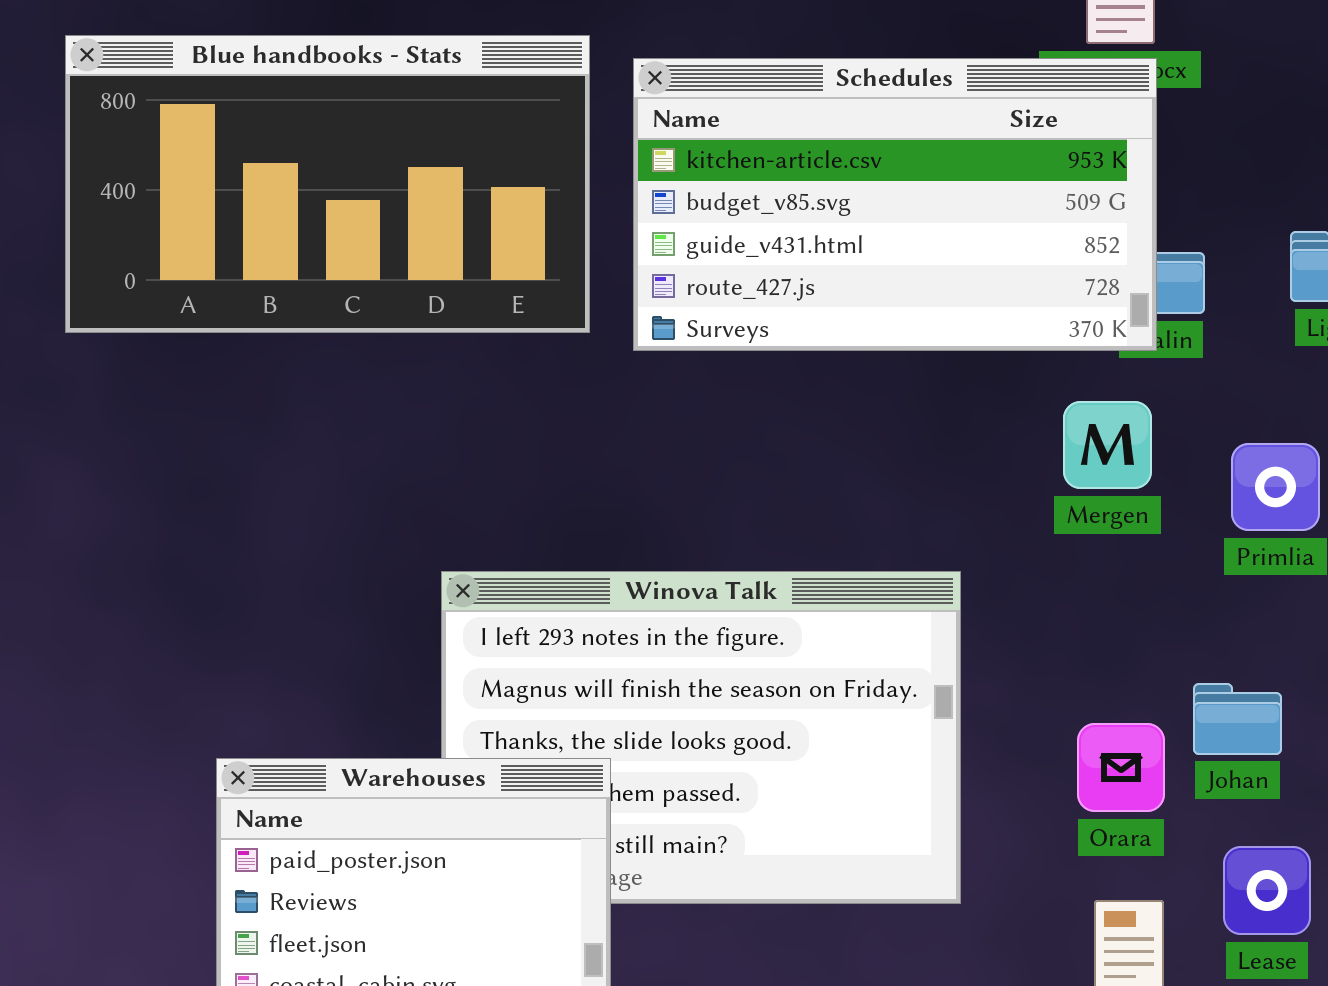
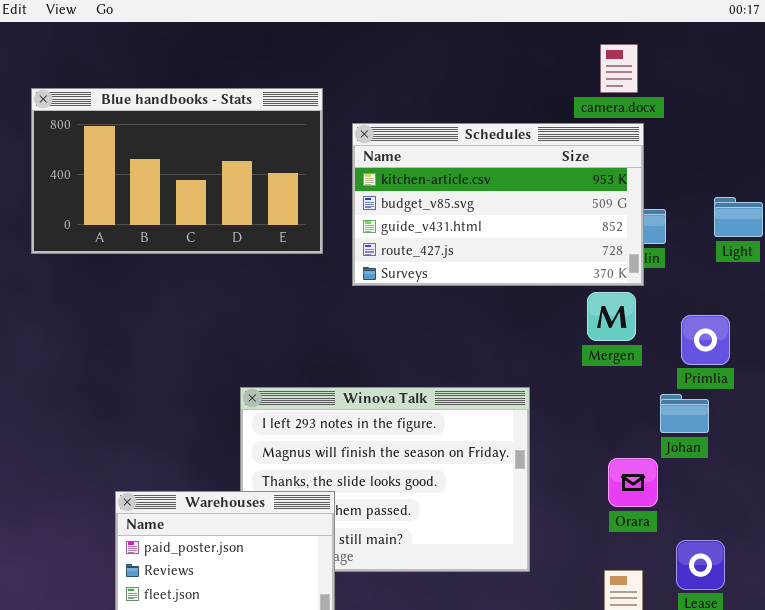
Schedules: [633,58,1157,351] -> [352,123,644,286], moved
Johan: [1193,683,1282,755] -> [660,394,709,433], moved
Orara: [1077,723,1165,812] -> [608,458,658,507], moved

